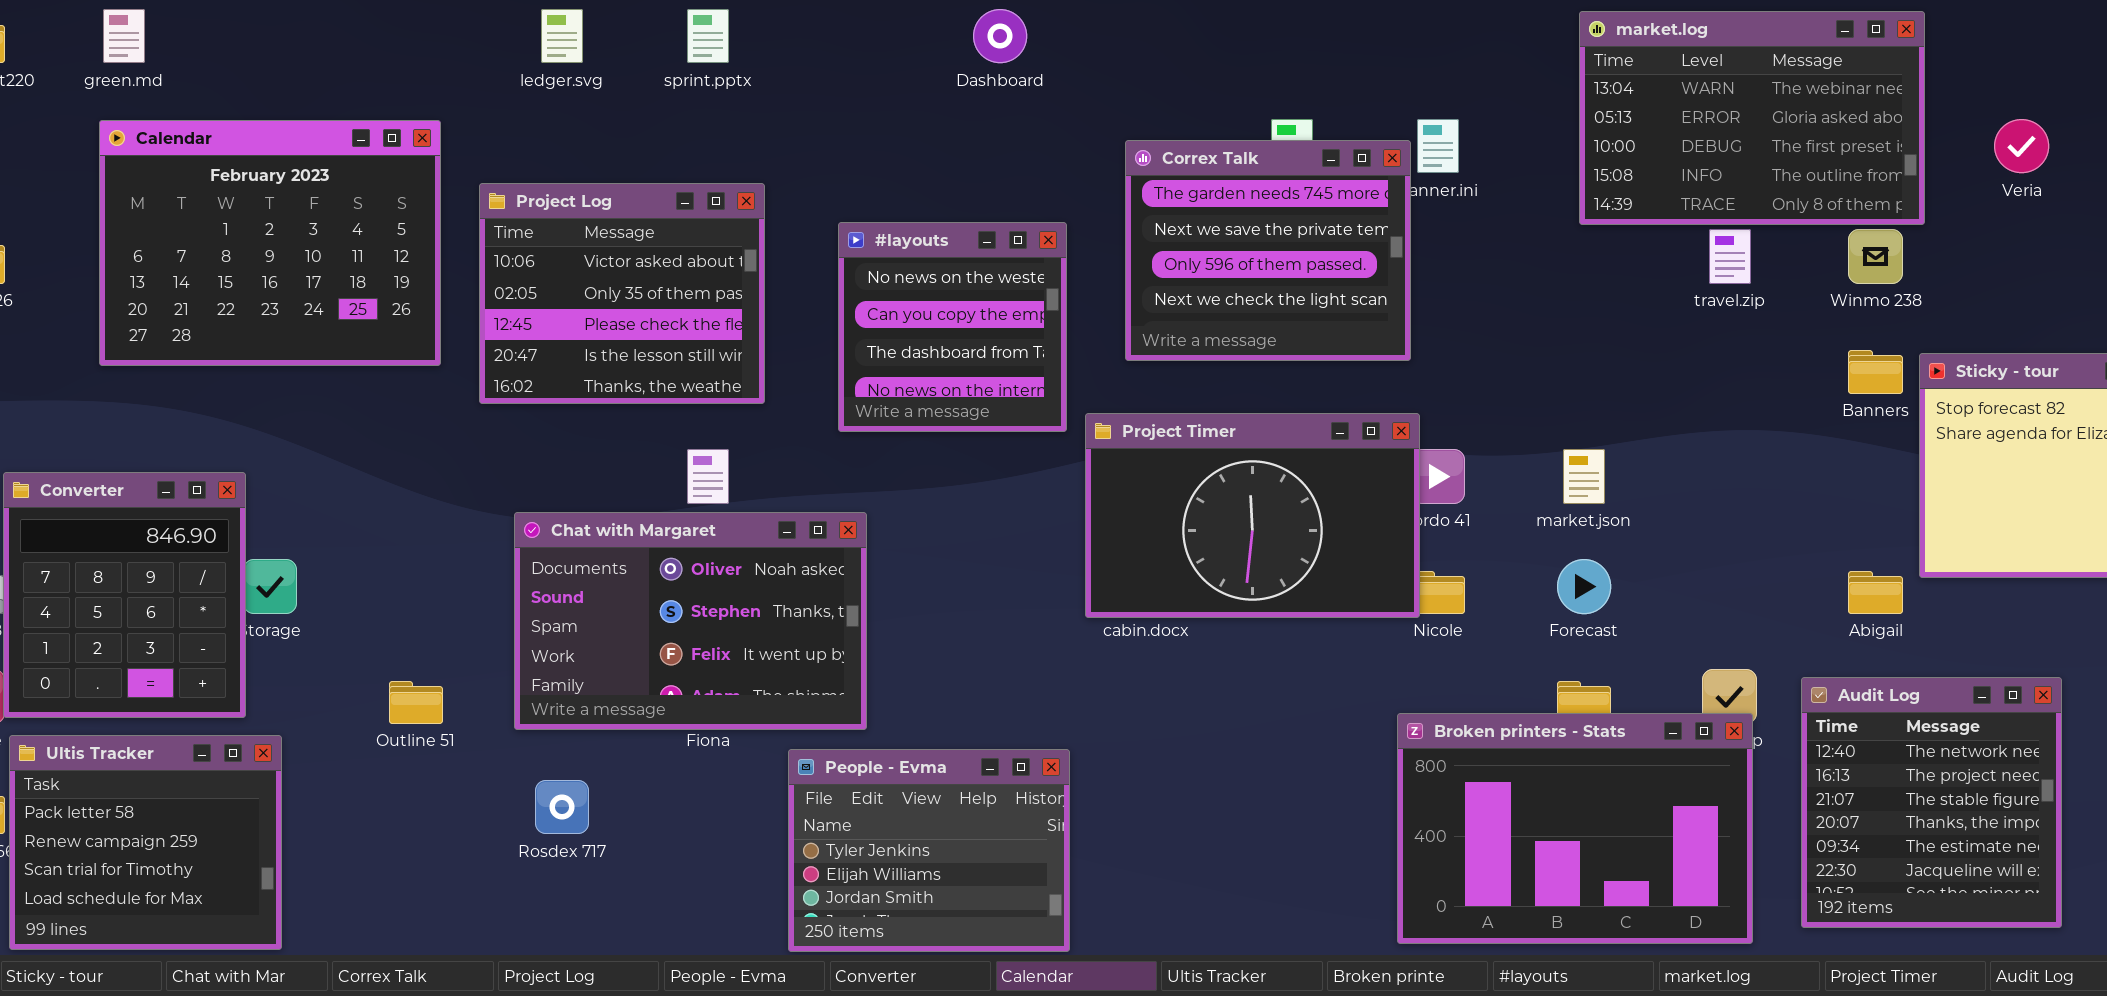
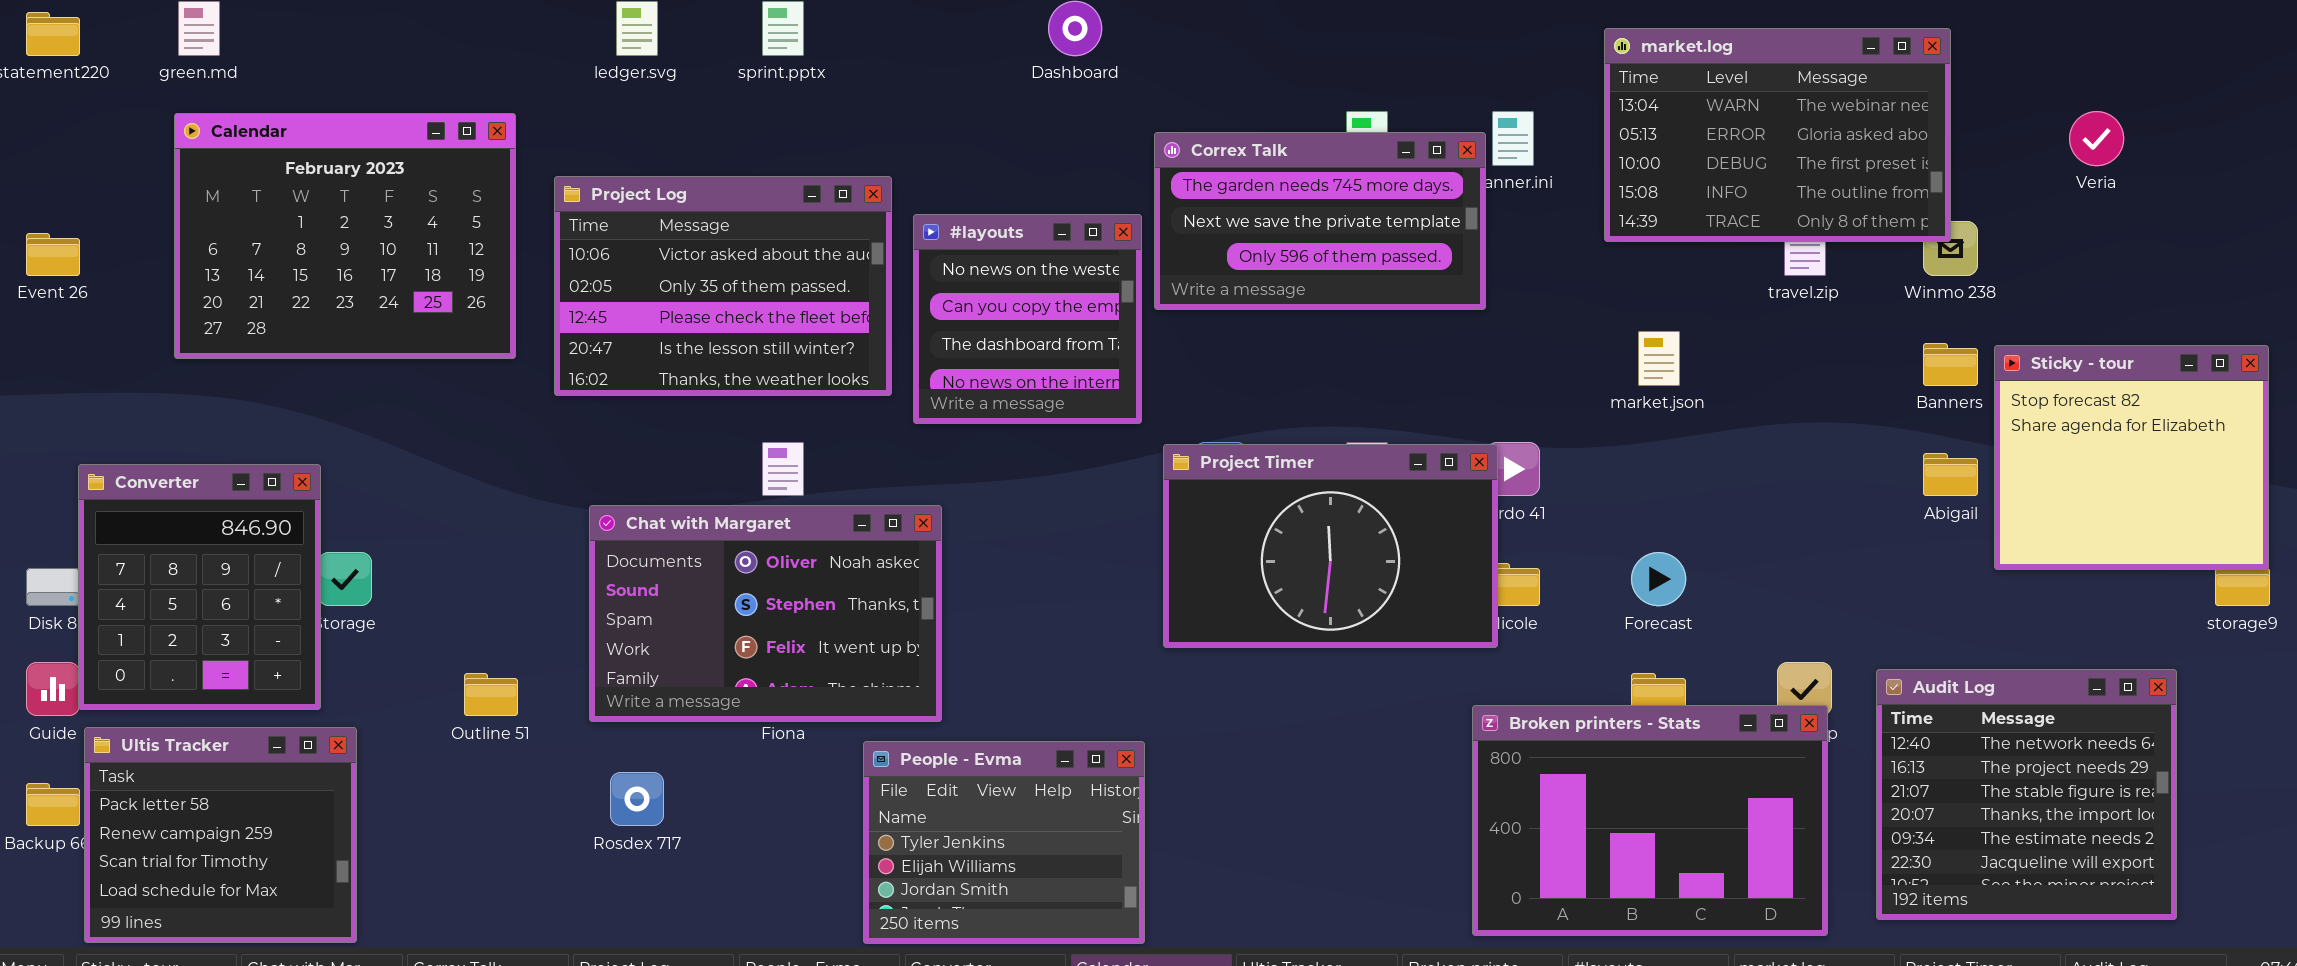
market.log: [1579,11,1925,225] -> [1604,28,1951,242], moved
Correx Talk: [1125,140,1411,361] -> [1154,132,1486,310], resized
Project Log: [479,183,765,404] -> [554,176,892,396], resized
Project Timer: [1085,413,1420,618] -> [1163,444,1498,648], moved
market.json: [1563,449,1605,504] -> [1638,331,1680,386], moved
Abigail: [1848,571,1903,614] -> [1923,453,1978,496], moved
Audit Log: [1801,677,2062,928] -> [1876,669,2177,920], resized

